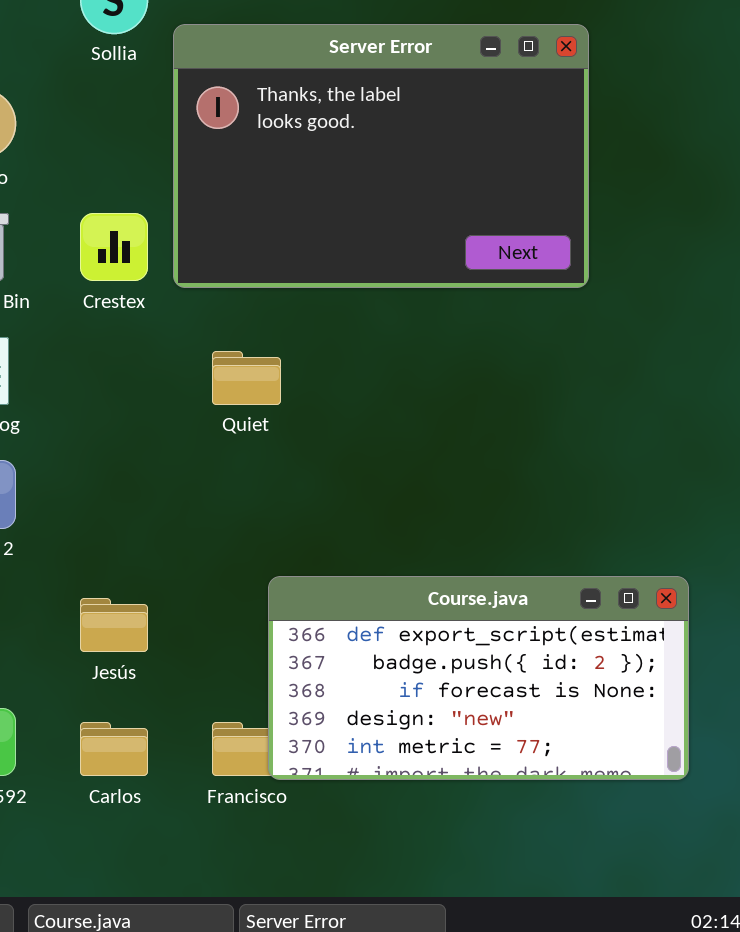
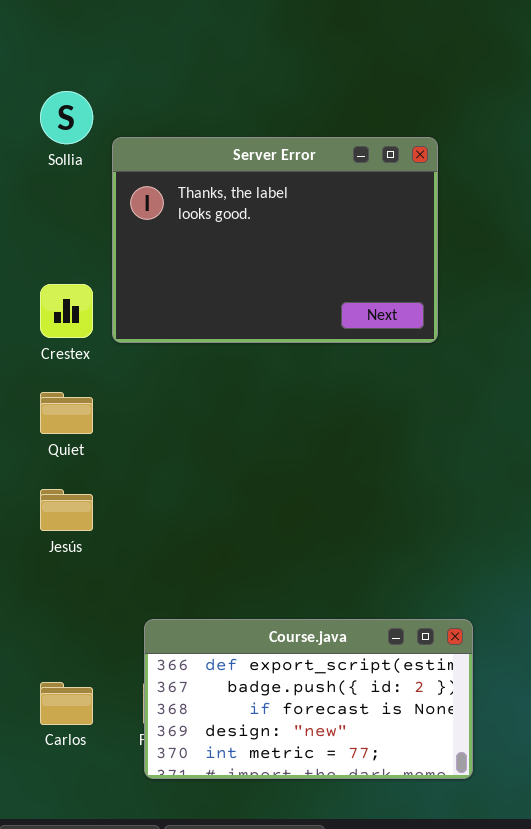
Quiet: [212,351,281,405] -> [40,392,93,434], moved
Course.java: [268,576,689,780] -> [144,619,473,779], moved
Jesús: [80,598,148,652] -> [40,489,93,531], moved

